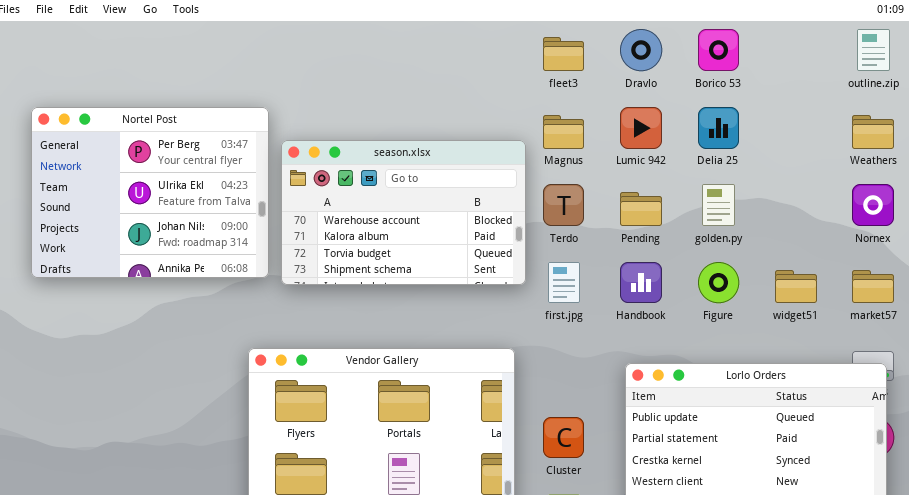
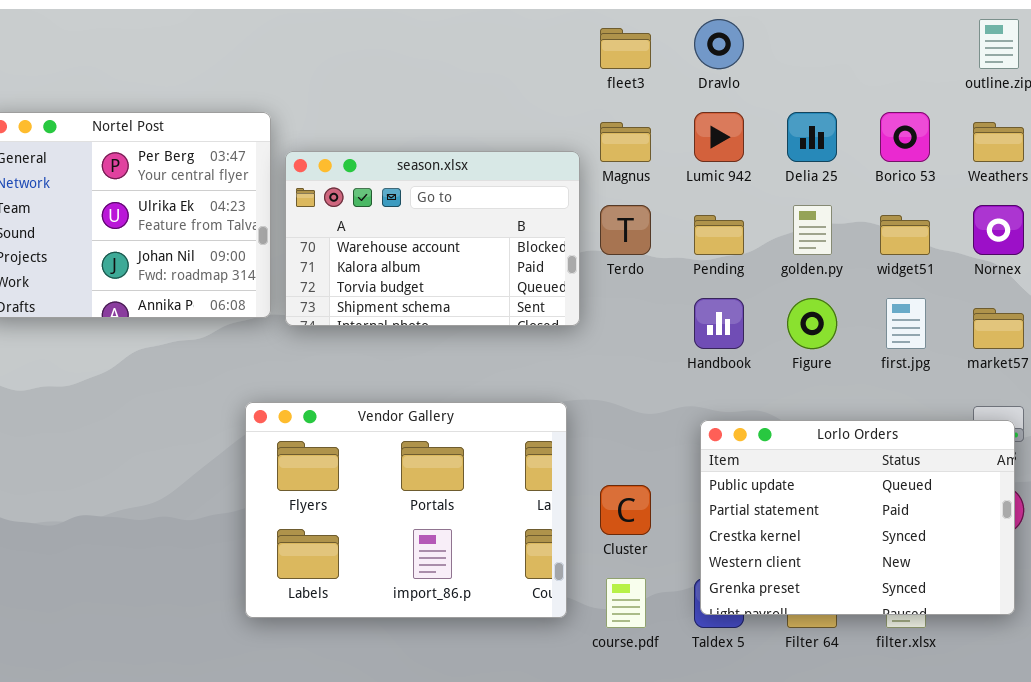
Borico 53: [698,29,739,71] -> [880,112,930,162], moved
first.jpg: [548,262,580,303] -> [886,298,926,349], moved
widget51: [775,270,817,303] -> [880,215,930,255], moved

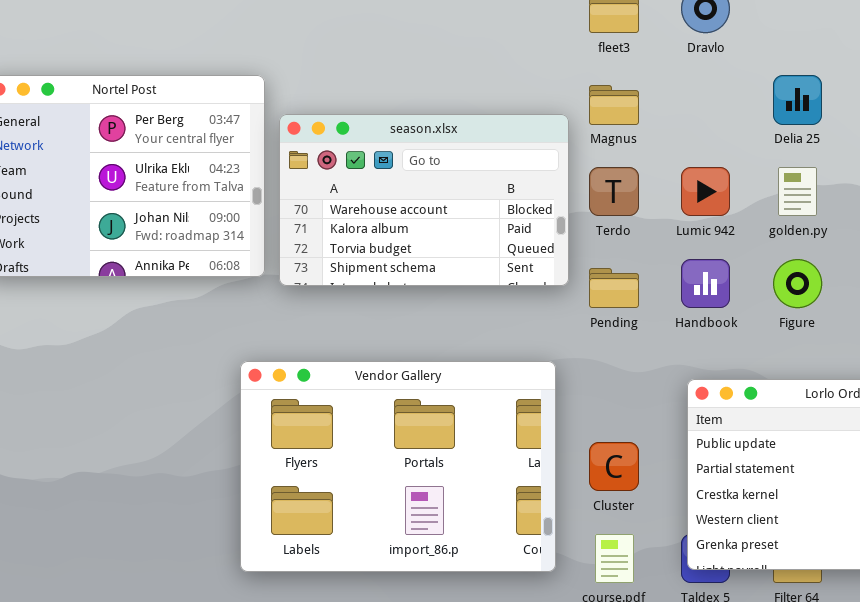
Lumic 942: [694,112,744,162] -> [681,167,730,216], moved
Pending: [694,215,744,255] -> [589,268,639,308], moved

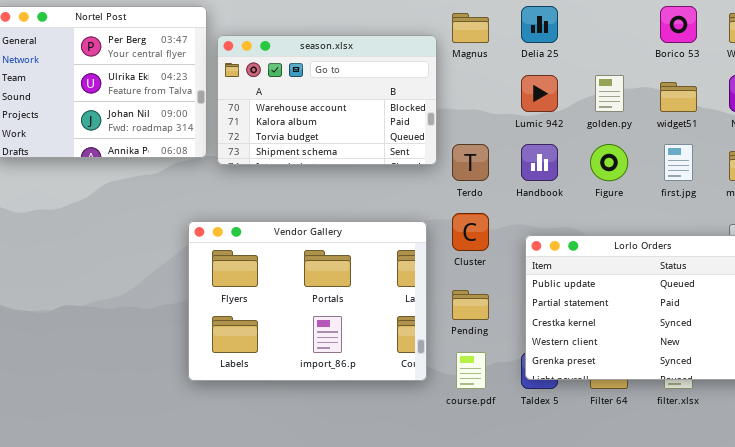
Delia 25: [773,75,822,125] -> [521,6,558,43], moved
Terdo: [589,167,639,216] -> [452,144,489,181], moved
Pending: [589,268,639,308] -> [452,290,489,320], moved
Cluster: [589,442,639,491] -> [452,213,489,251], moved

